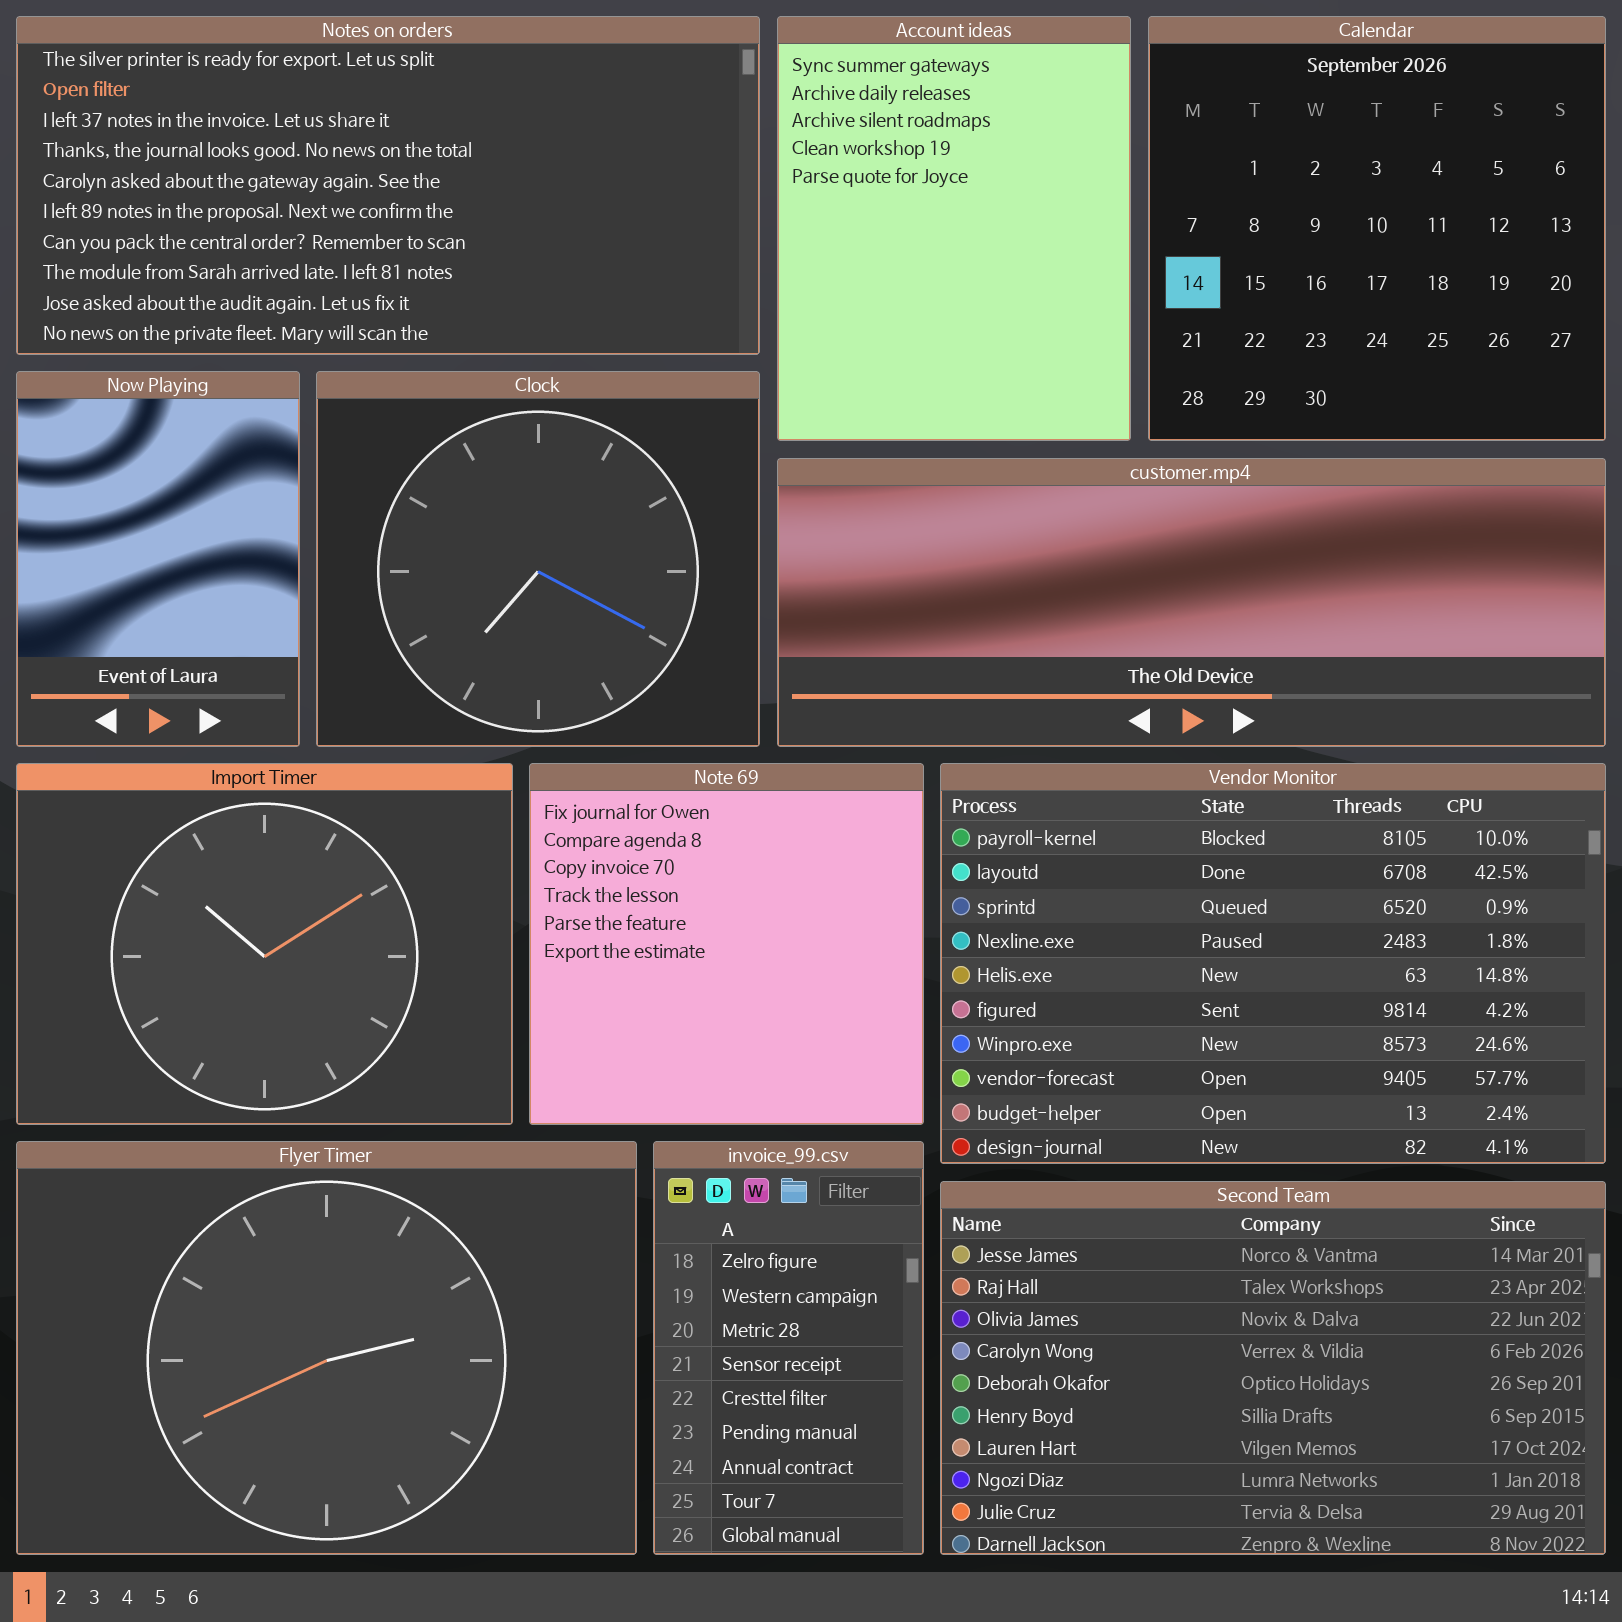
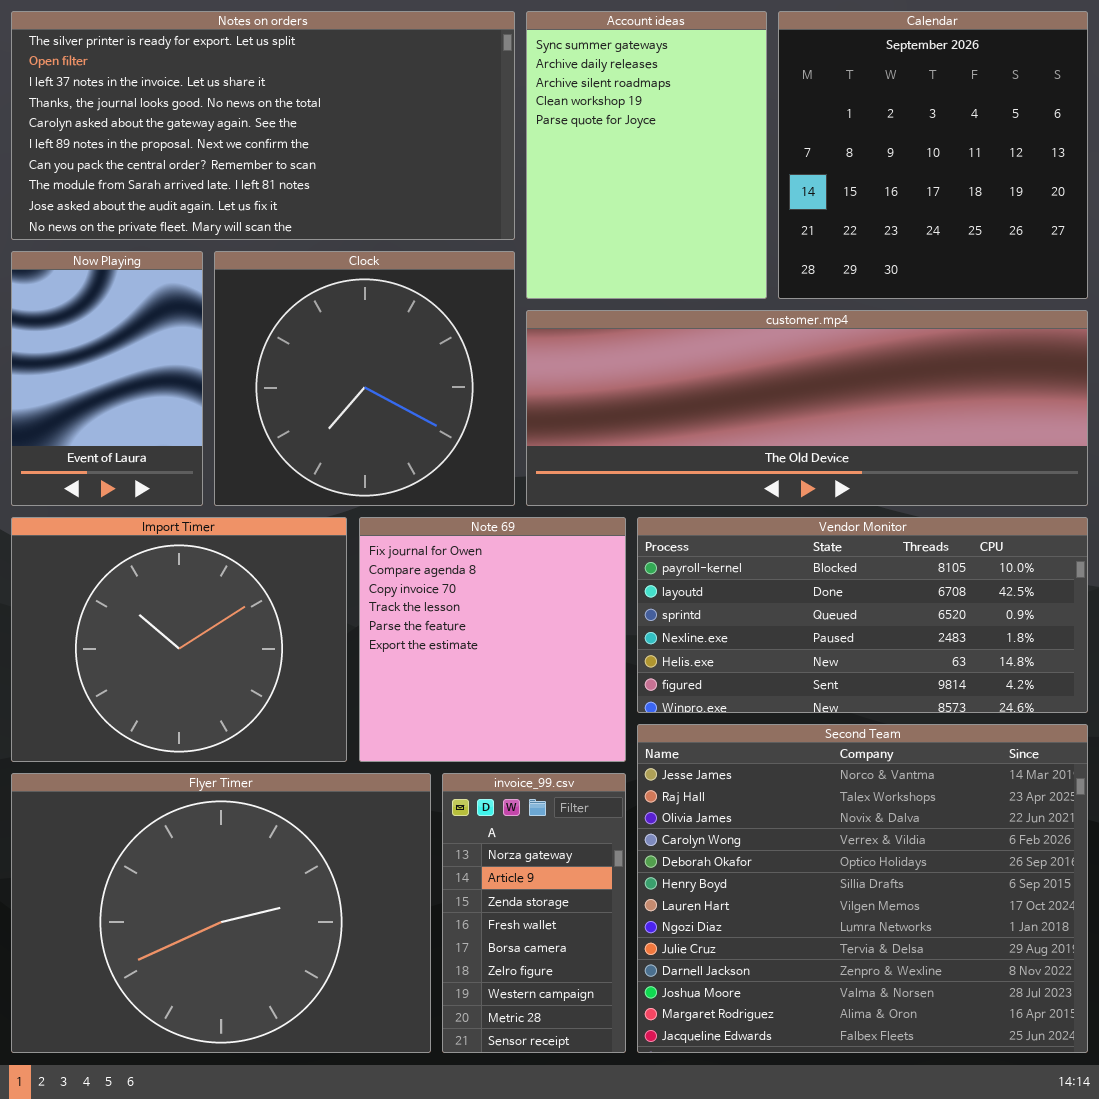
Vendor Monitor: [940,763,1606,1164] -> [637,517,1088,713], resized
invoice_99.csv: [653,1141,924,1555] -> [442,773,626,1053], scrolled up 5 rows
Second Team: [940,1181,1606,1555] -> [637,724,1088,1053], resized

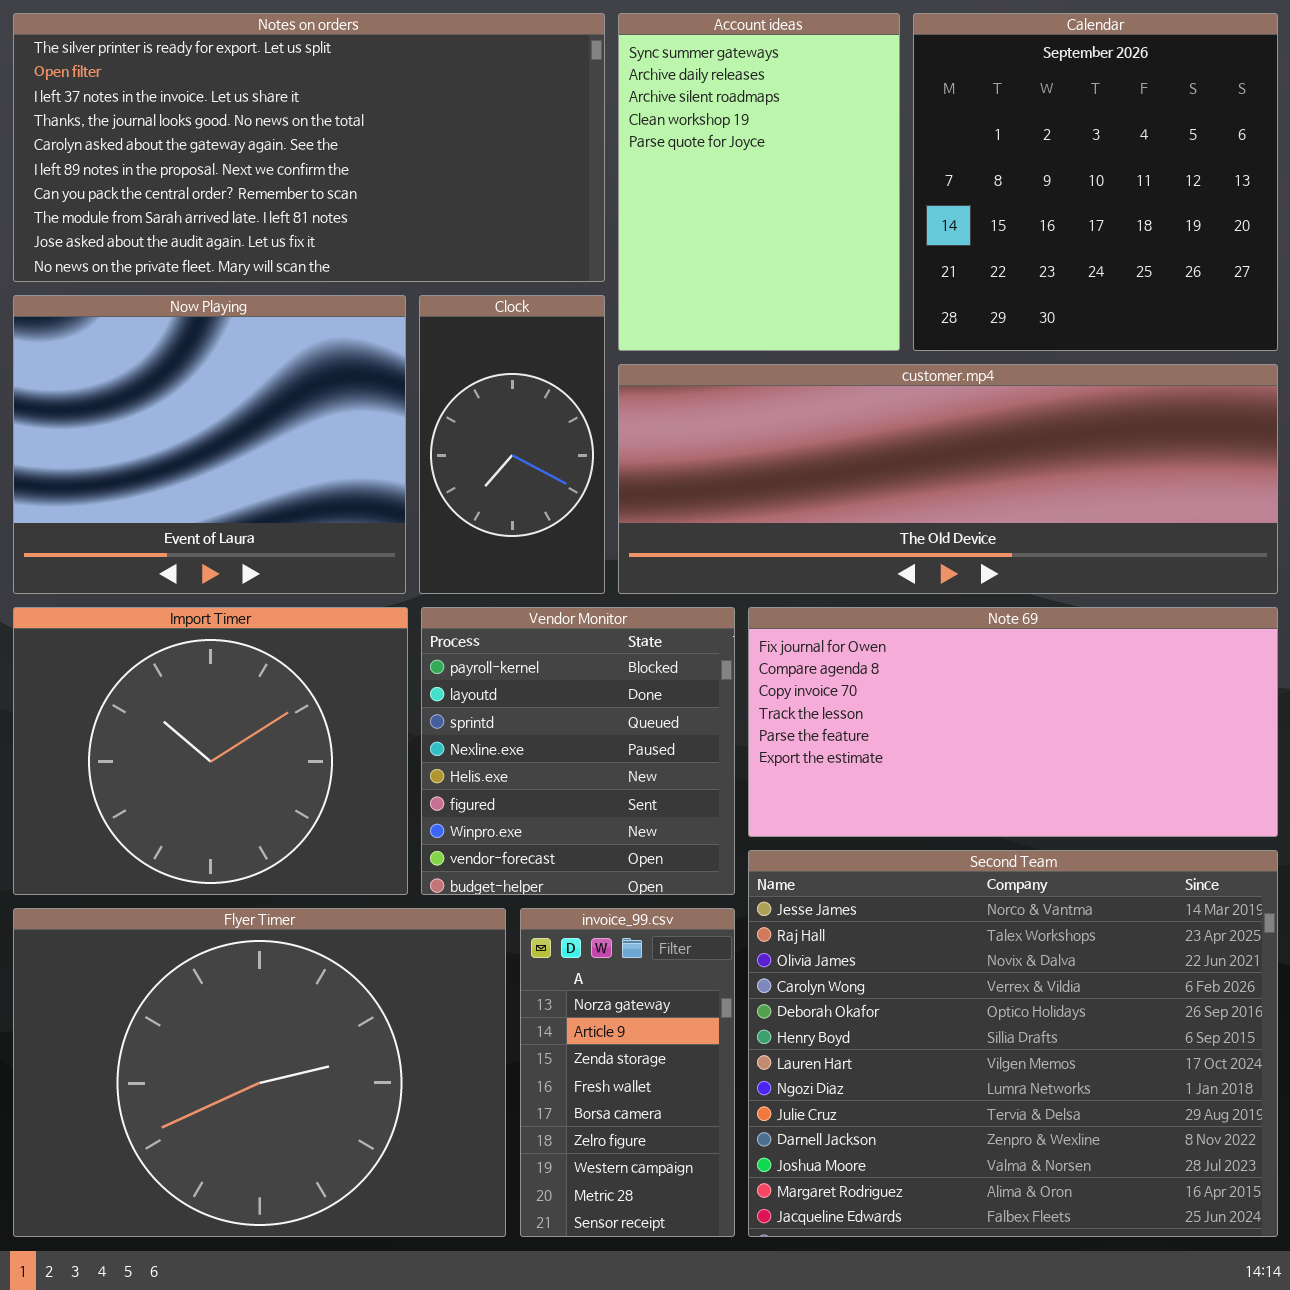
Now Playing: [11,251,203,506] -> [13,295,406,594], resized
Clock: [214,251,515,506] -> [419,295,605,594], resized
Note 69: [359,517,626,762] -> [748,607,1278,837], moved, resized
Vendor Monitor: [637,517,1088,713] -> [421,607,735,895], moved, resized

